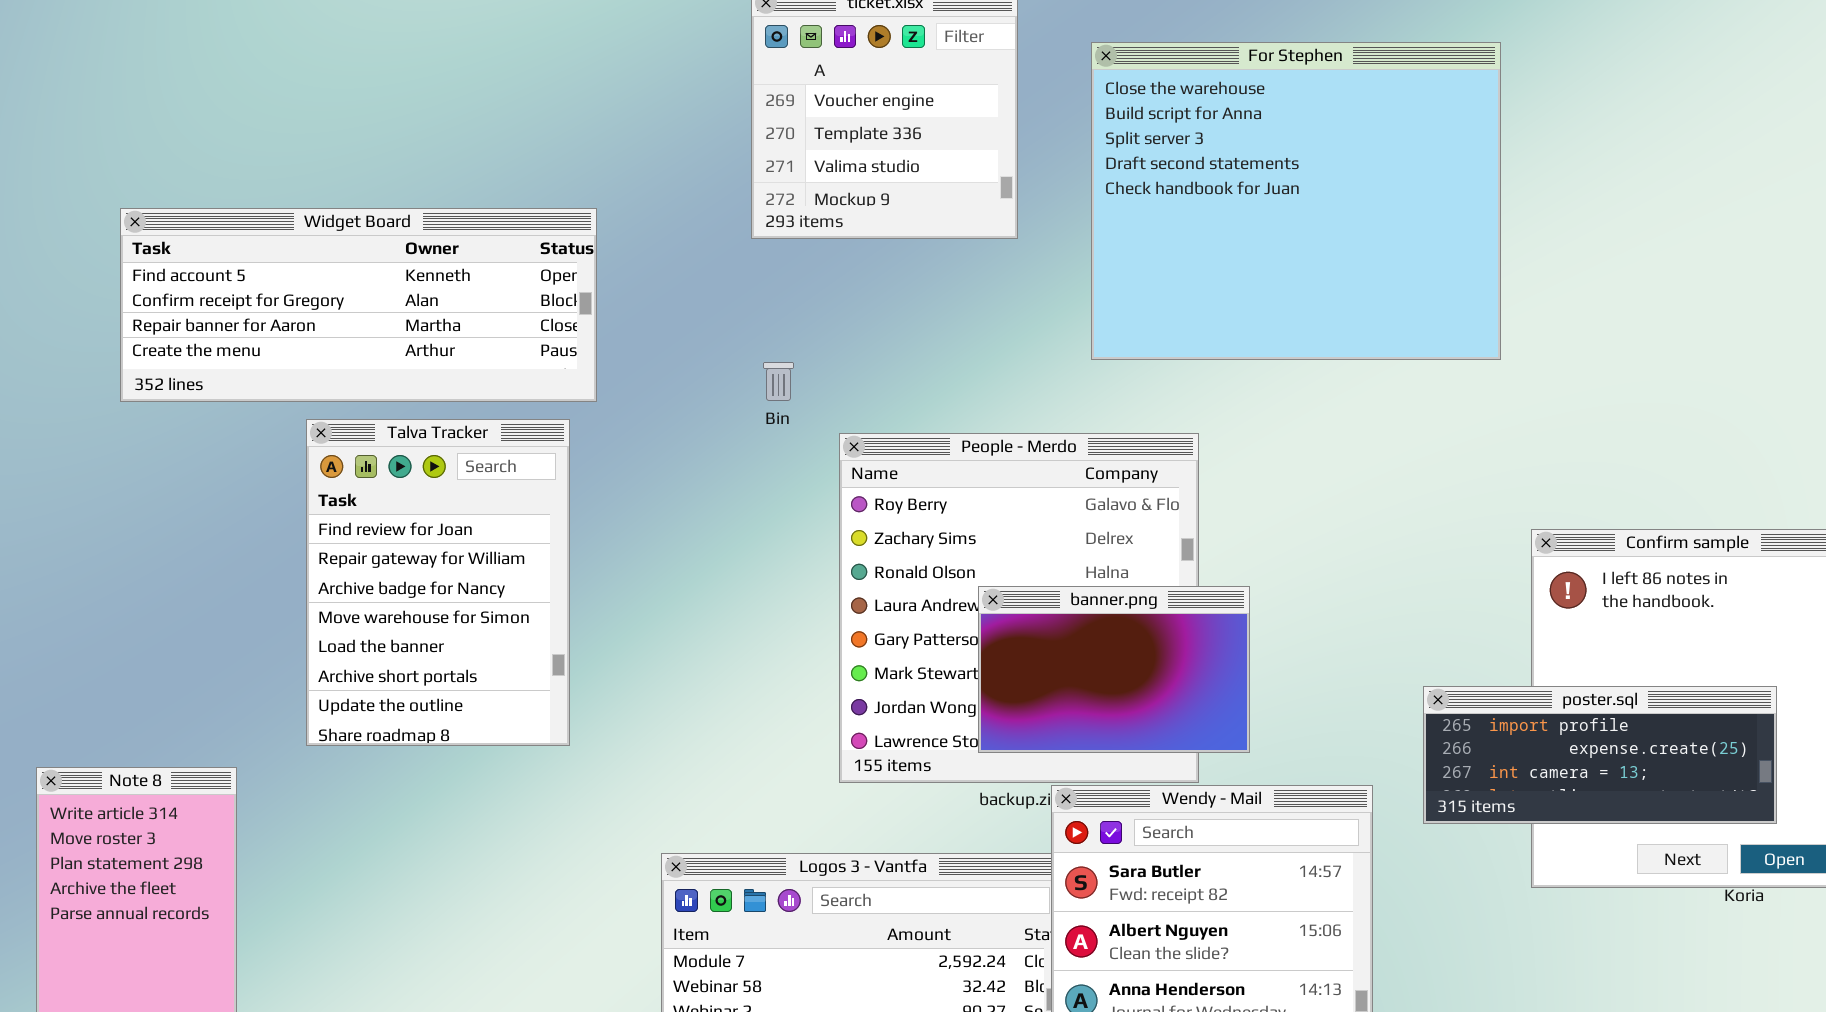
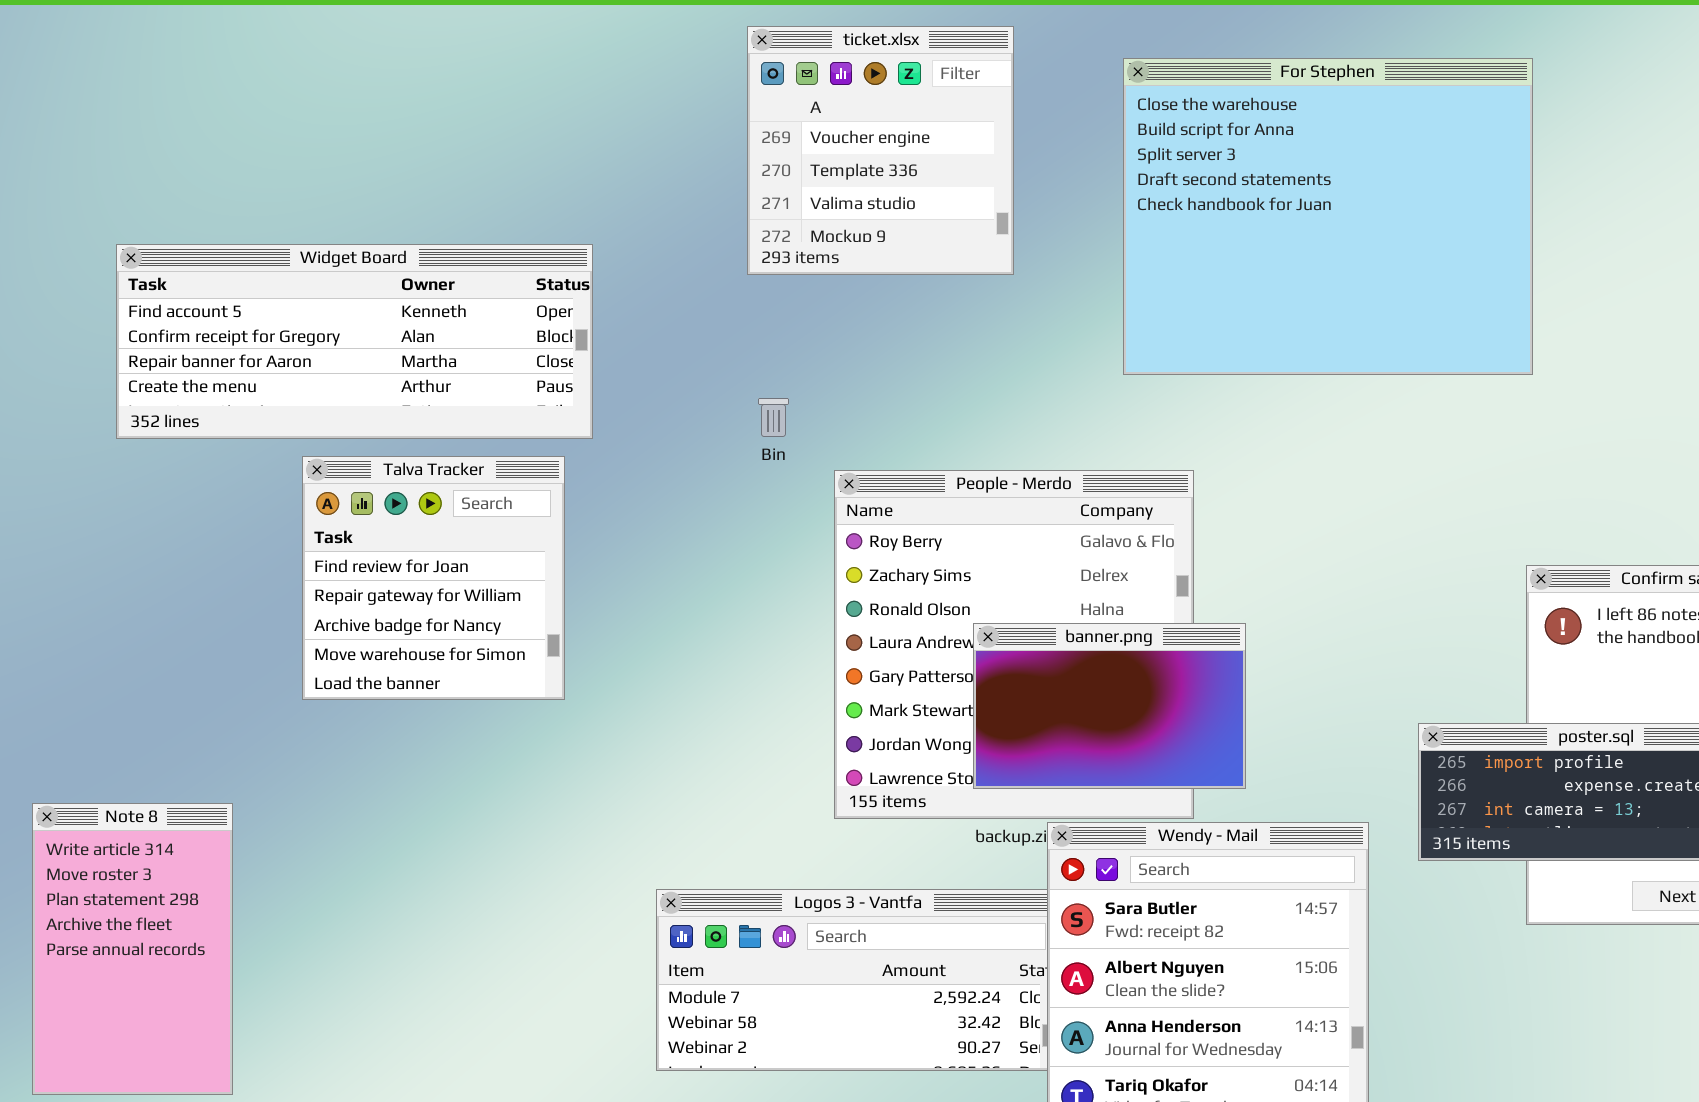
For Stephen: [1091,42,1501,360] -> [1123,58,1533,375], moved
Talva Tracker: [306,419,570,746] -> [302,456,565,700], resized

